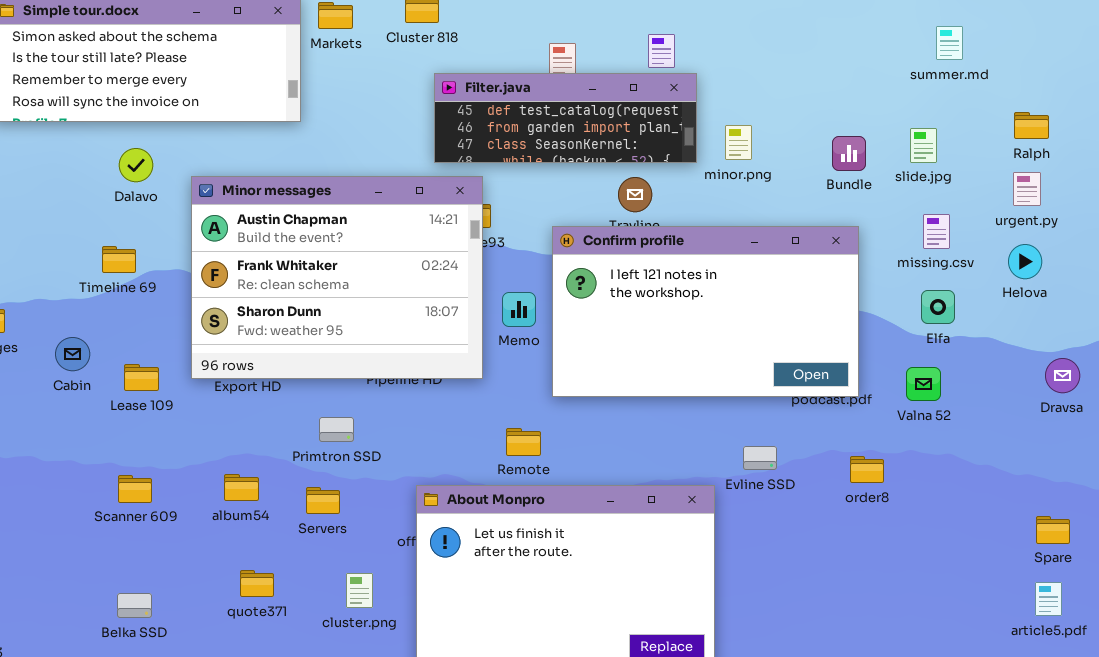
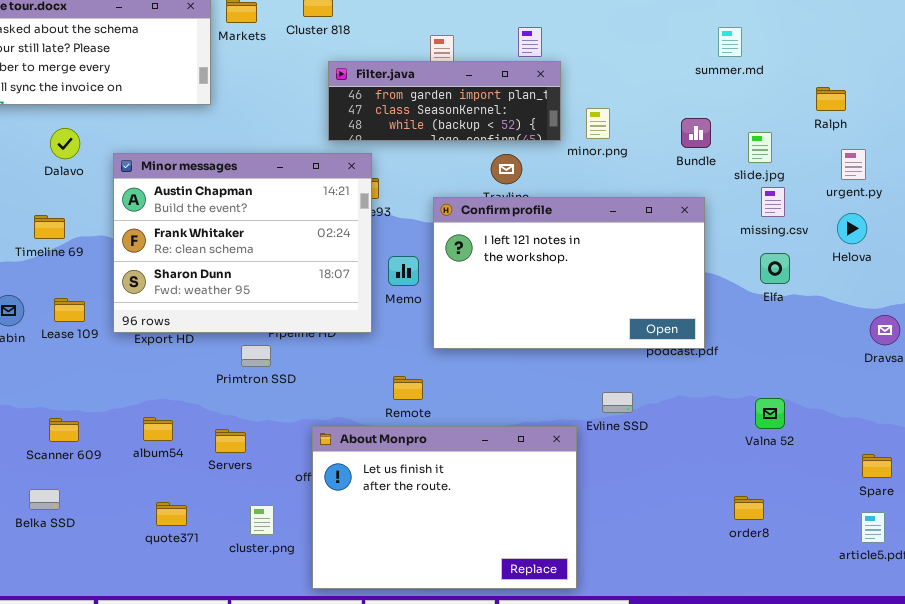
summer.md: [936,26,963,60] -> [718,27,742,57], moved
Filter.java: [434,73,697,163] -> [328,61,561,141], scrolled down 1 row
Ralph: [1014,112,1049,139] -> [816,87,846,111], moved
slide.jpg: [910,128,937,163] -> [748,132,772,163], moved
Lease 109: [124,364,159,391] -> [54,298,85,322], moved
Valna 52: [906,367,941,401] -> [755,398,785,429], moved
Primtron SSD: [319,417,354,442] -> [241,345,271,367], moved
order8: [850,456,884,483] -> [734,496,764,520], moved
Belka SSD: [117,593,152,618] -> [29,489,60,510], moved

